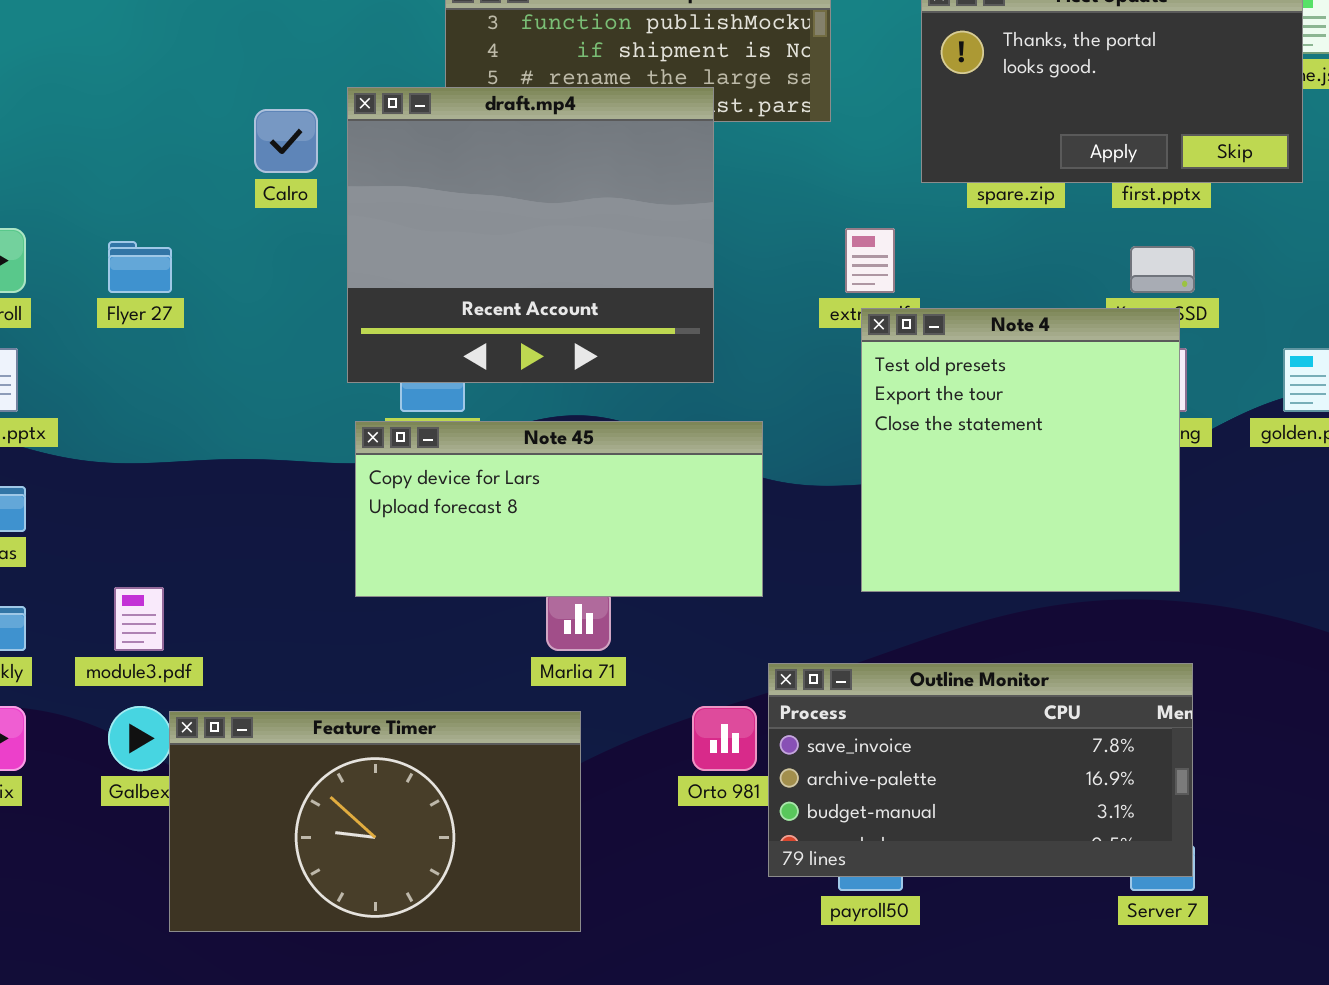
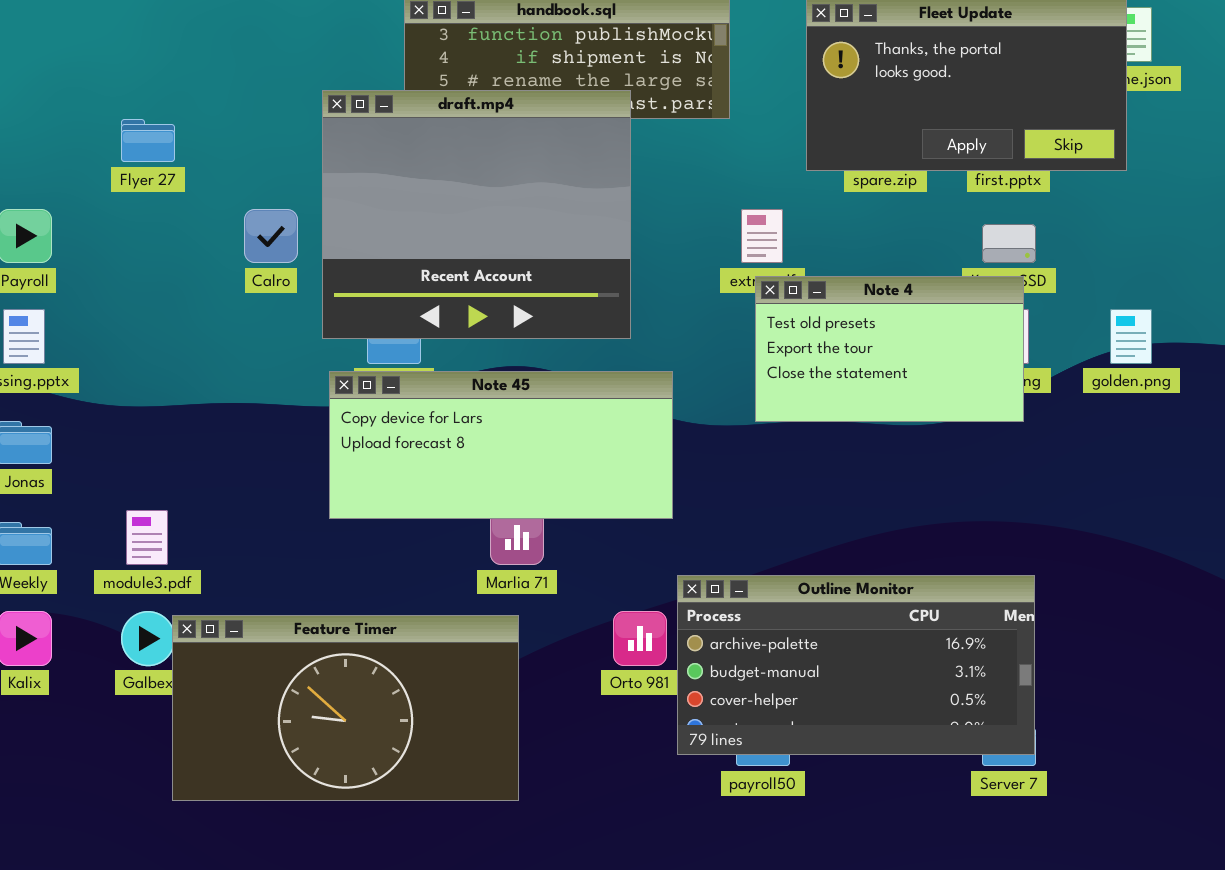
Calro: [254,109,318,173] -> [244,209,298,263], moved
Flyer 27: [108,241,172,293] -> [121,119,175,162], moved
Note 4: [861,308,1180,592] -> [755,276,1024,422], resized
Outline Monitor: [768,663,1193,877] -> [677,575,1035,755], scrolled down 1 row

